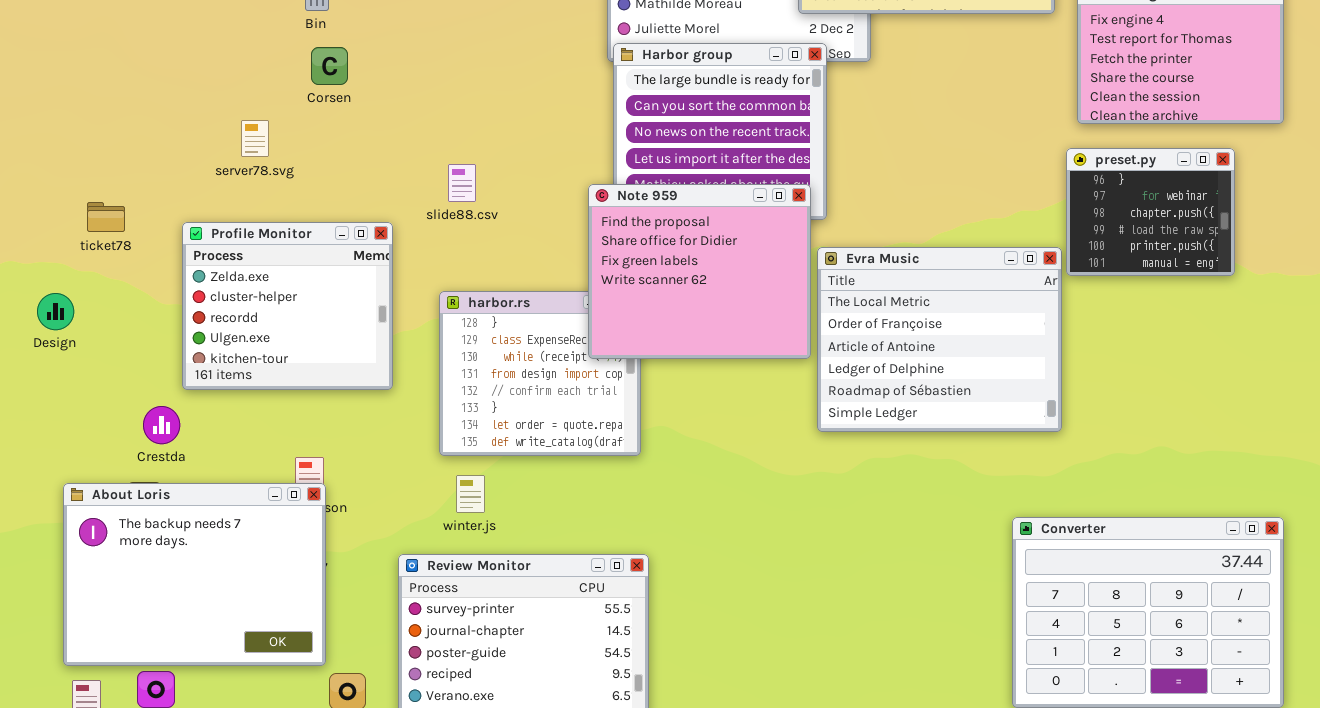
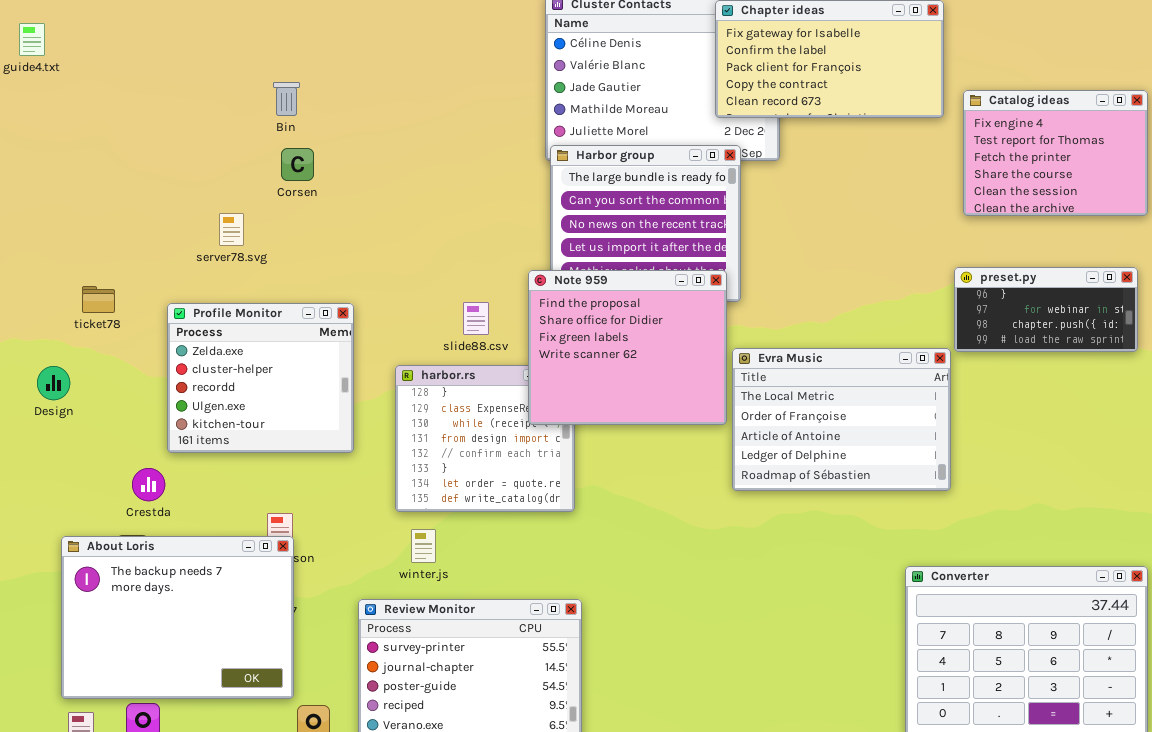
preset.py: [1066,148,1235,276] -> [954,267,1138,352], resized
slide88.csv: [448,164,476,202] -> [463,302,489,335], moved
Evra Music: [817,247,1062,432] -> [732,348,951,491], resized

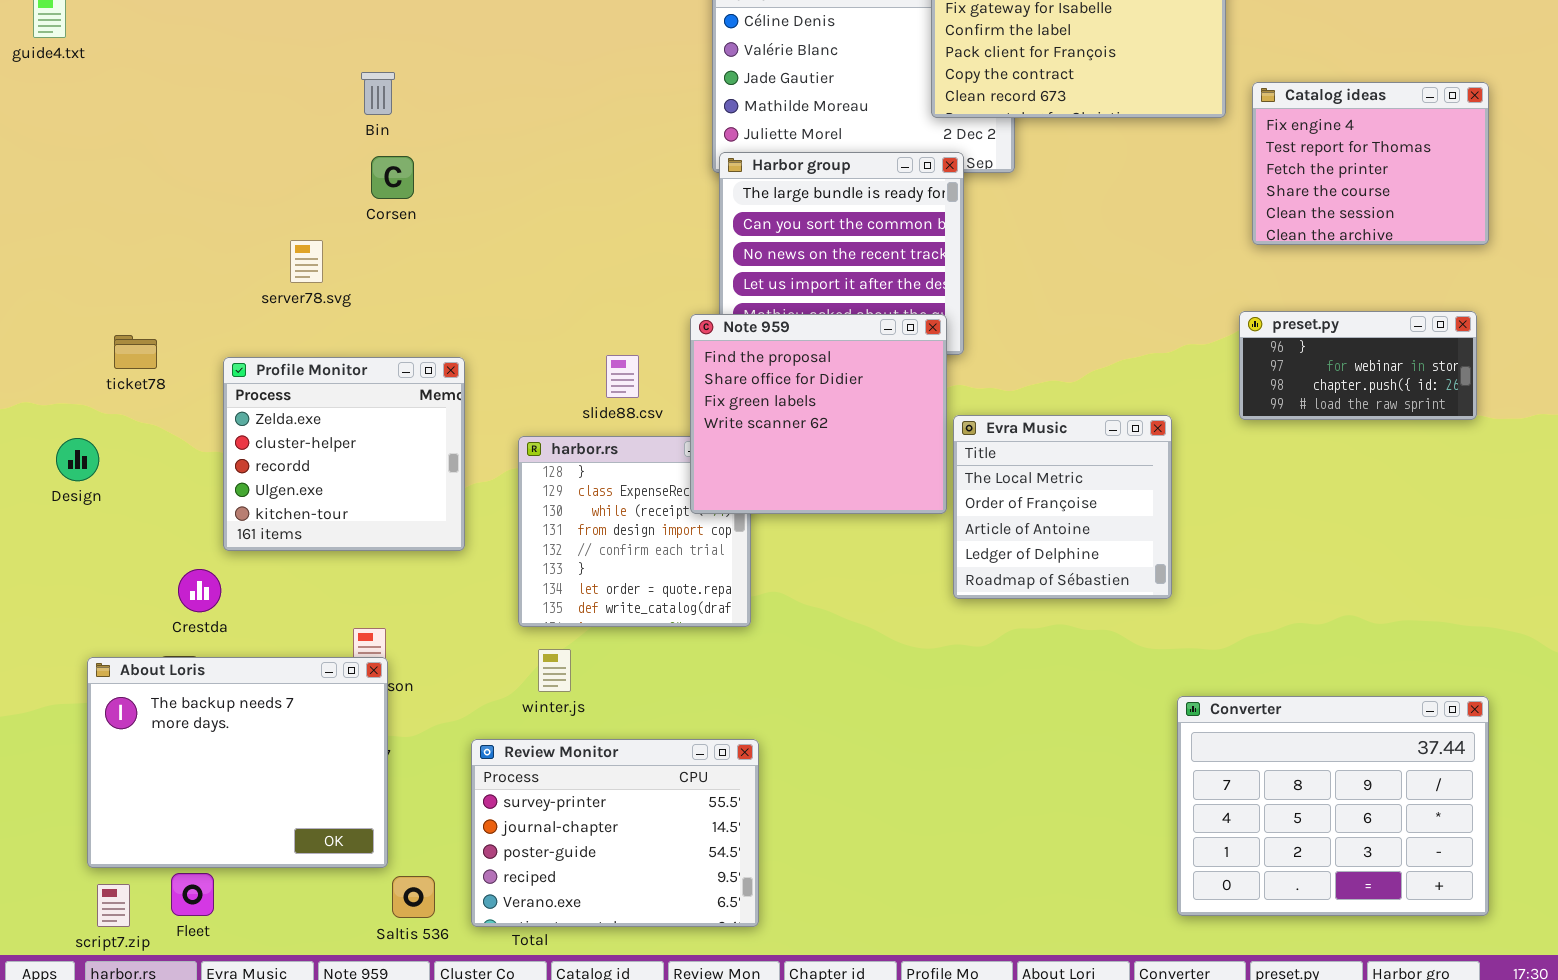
Evra Music: [732,348,951,491] -> [953,415,1172,599], resized

